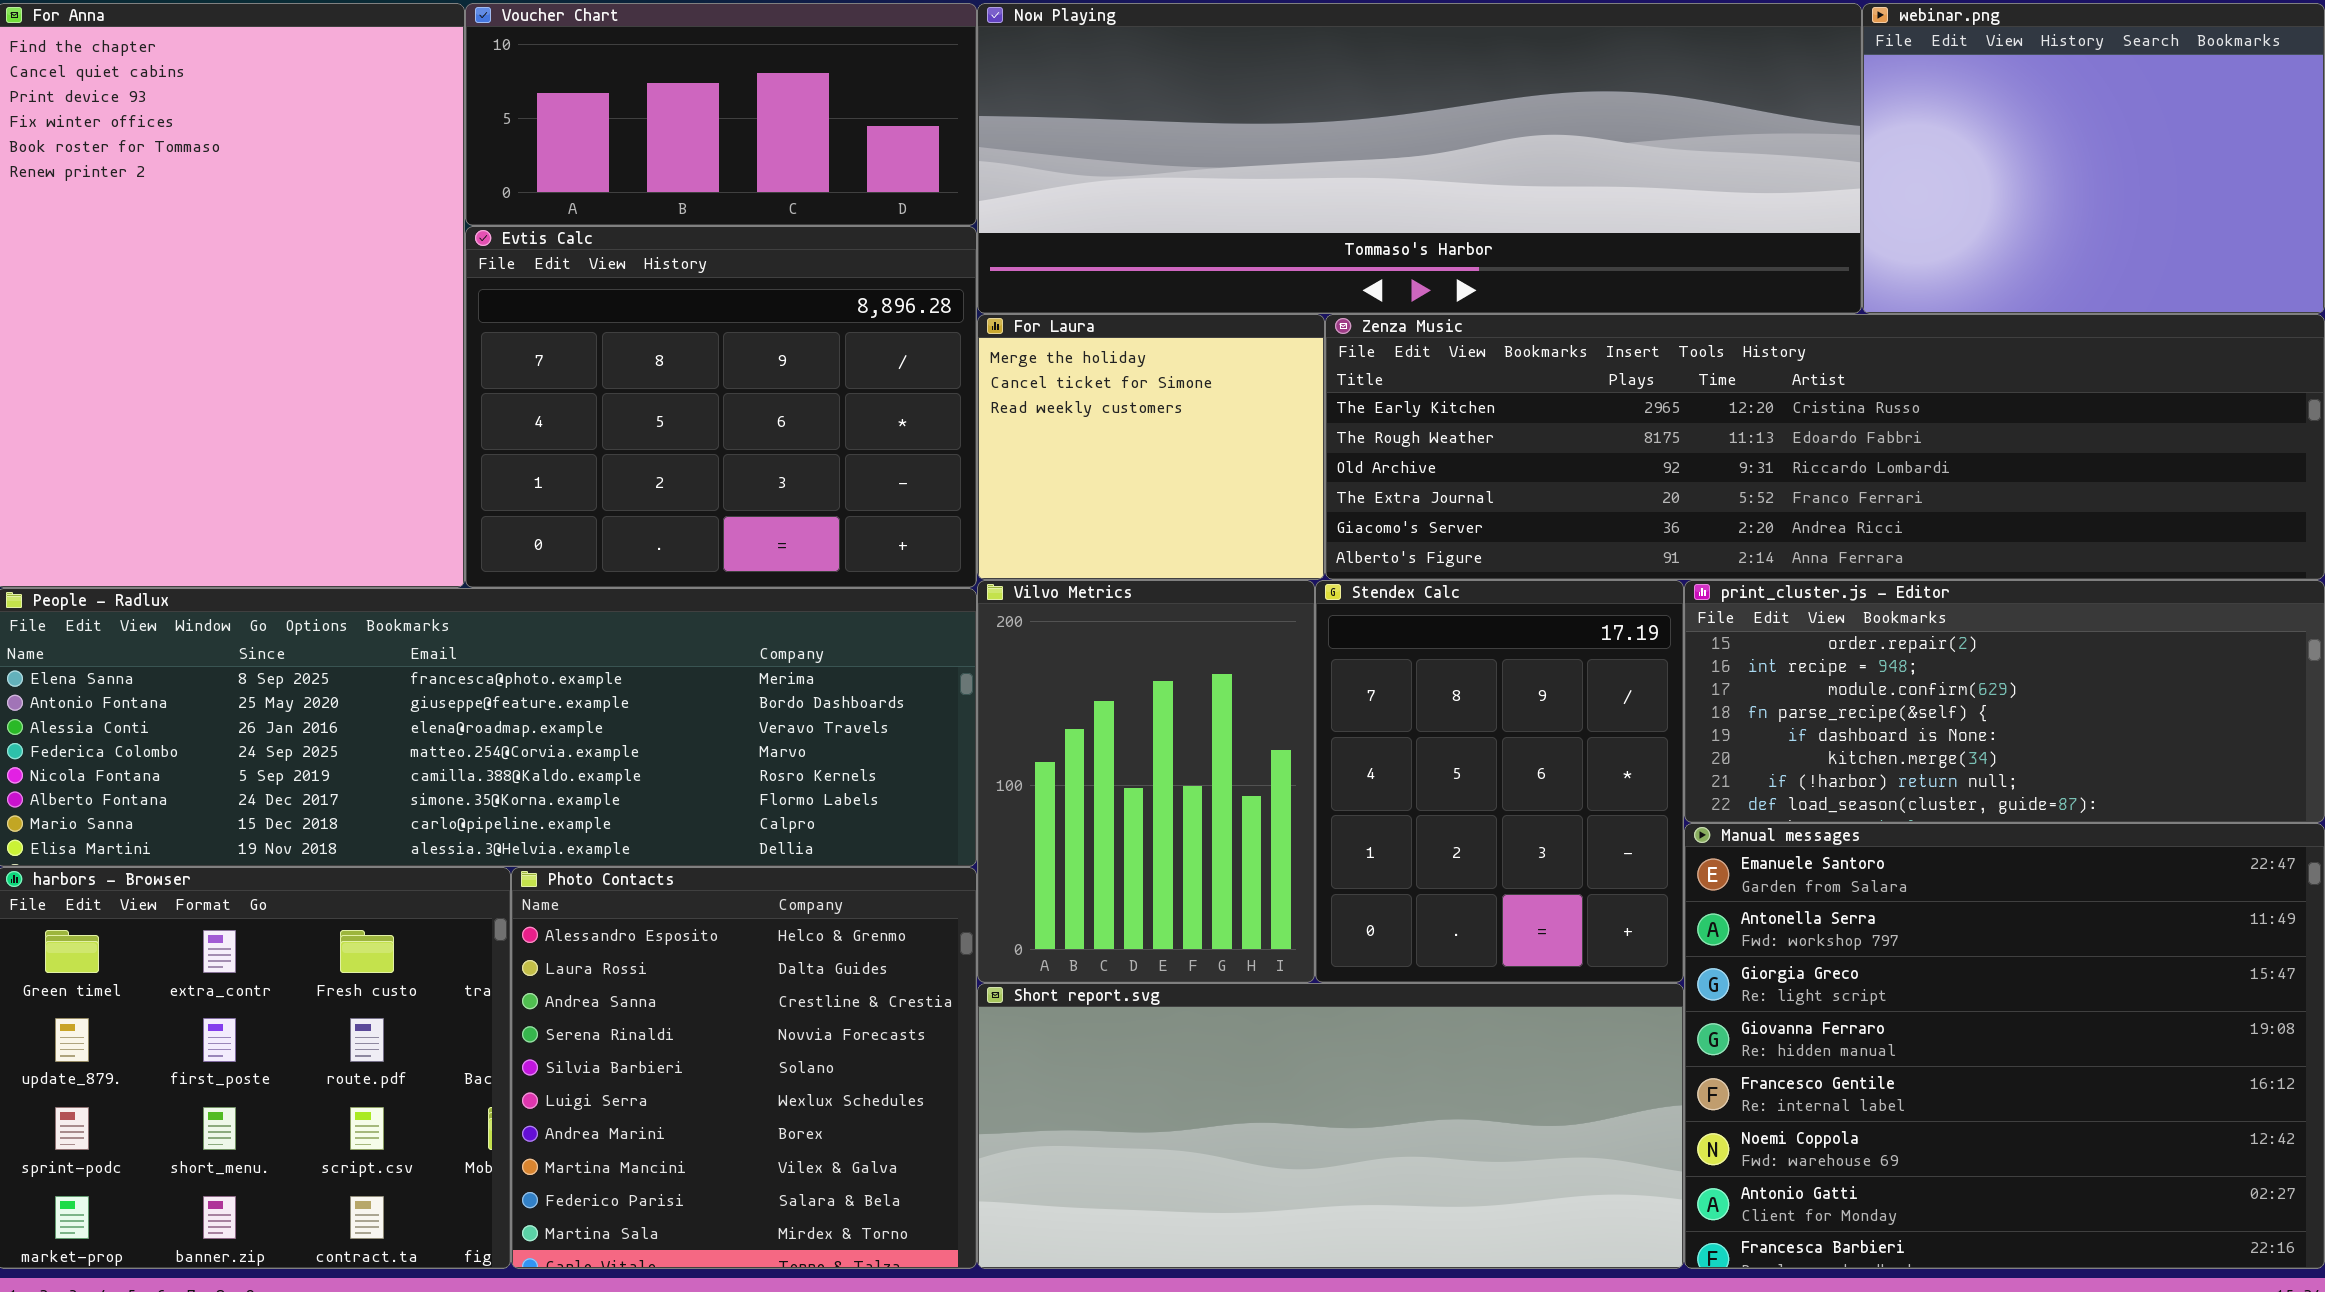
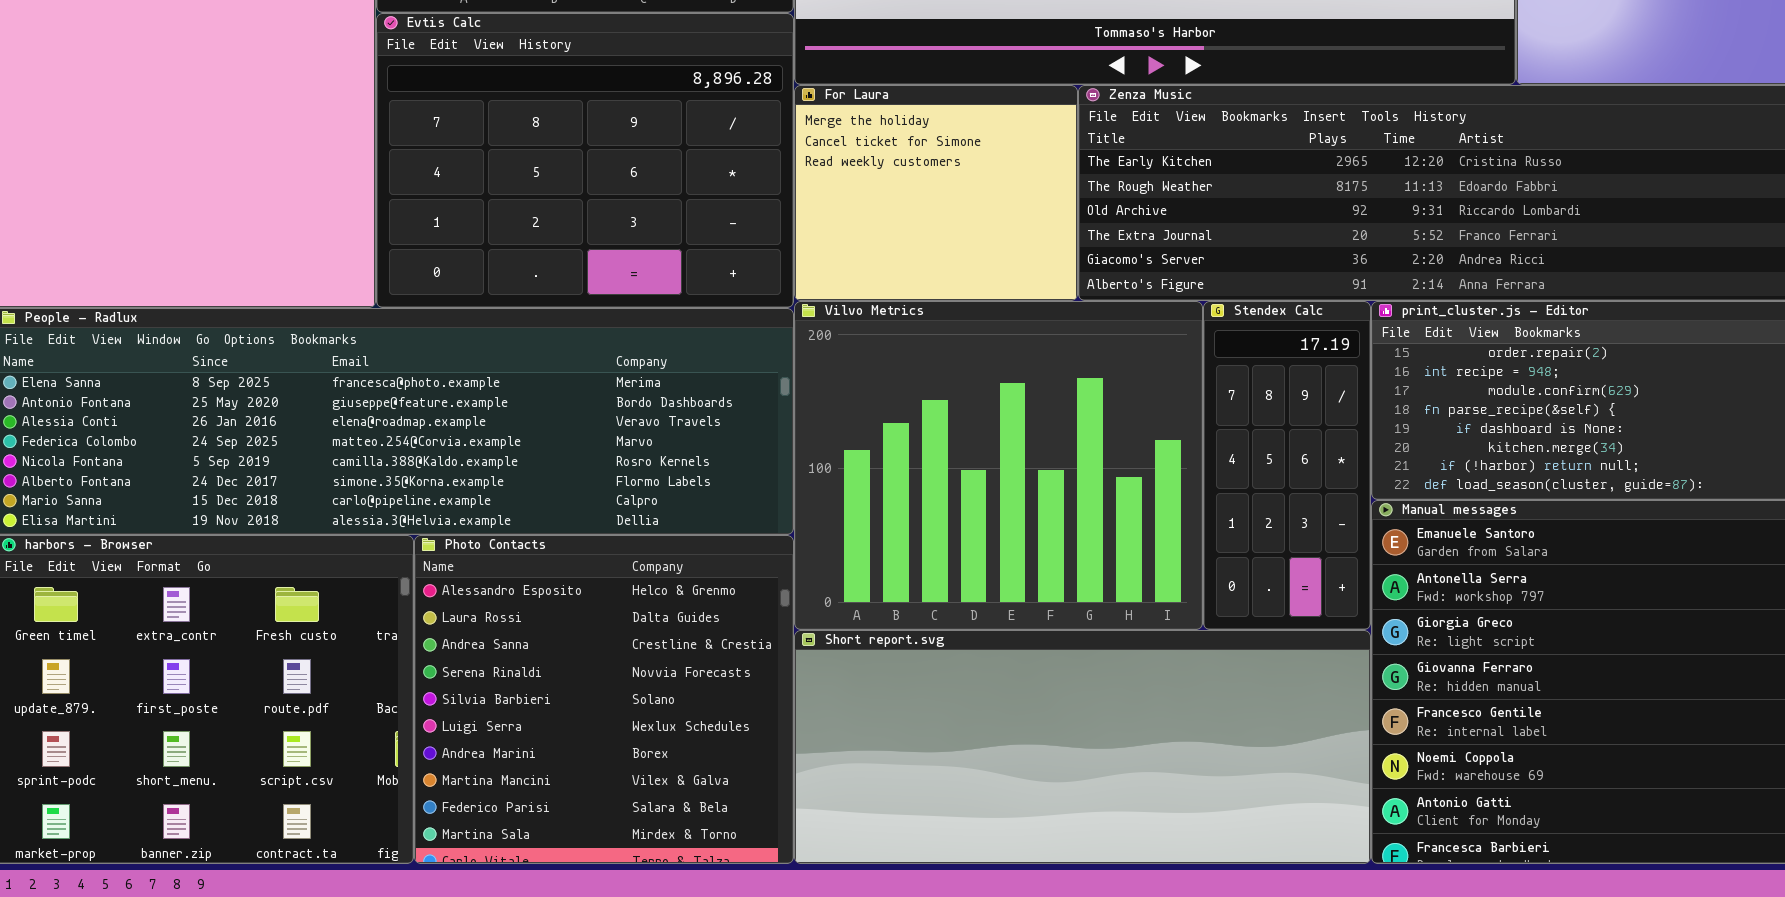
Vilvo Metrics: [977,580,1315,983] -> [794,301,1203,630], resized
Stendex Calc: [1315,580,1684,983] -> [1203,301,1371,630], resized

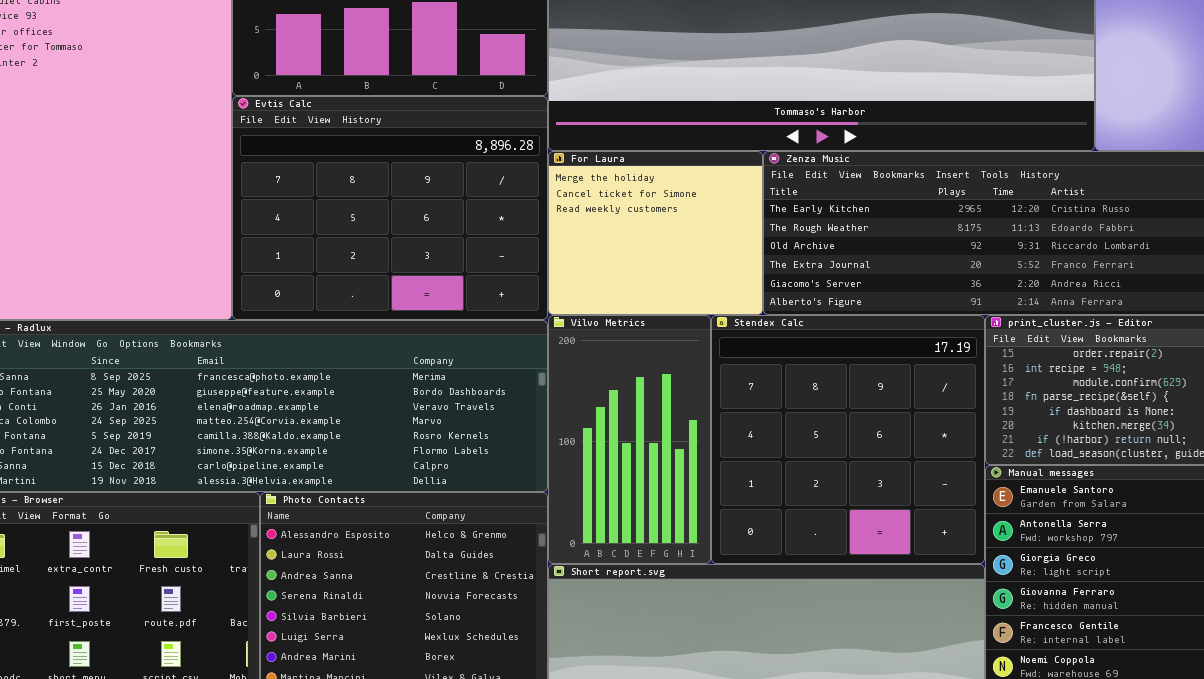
Vilvo Metrics: [794,301,1203,630] -> [548,315,711,564], resized
Stendex Calc: [1203,301,1371,630] -> [711,315,985,564], resized

